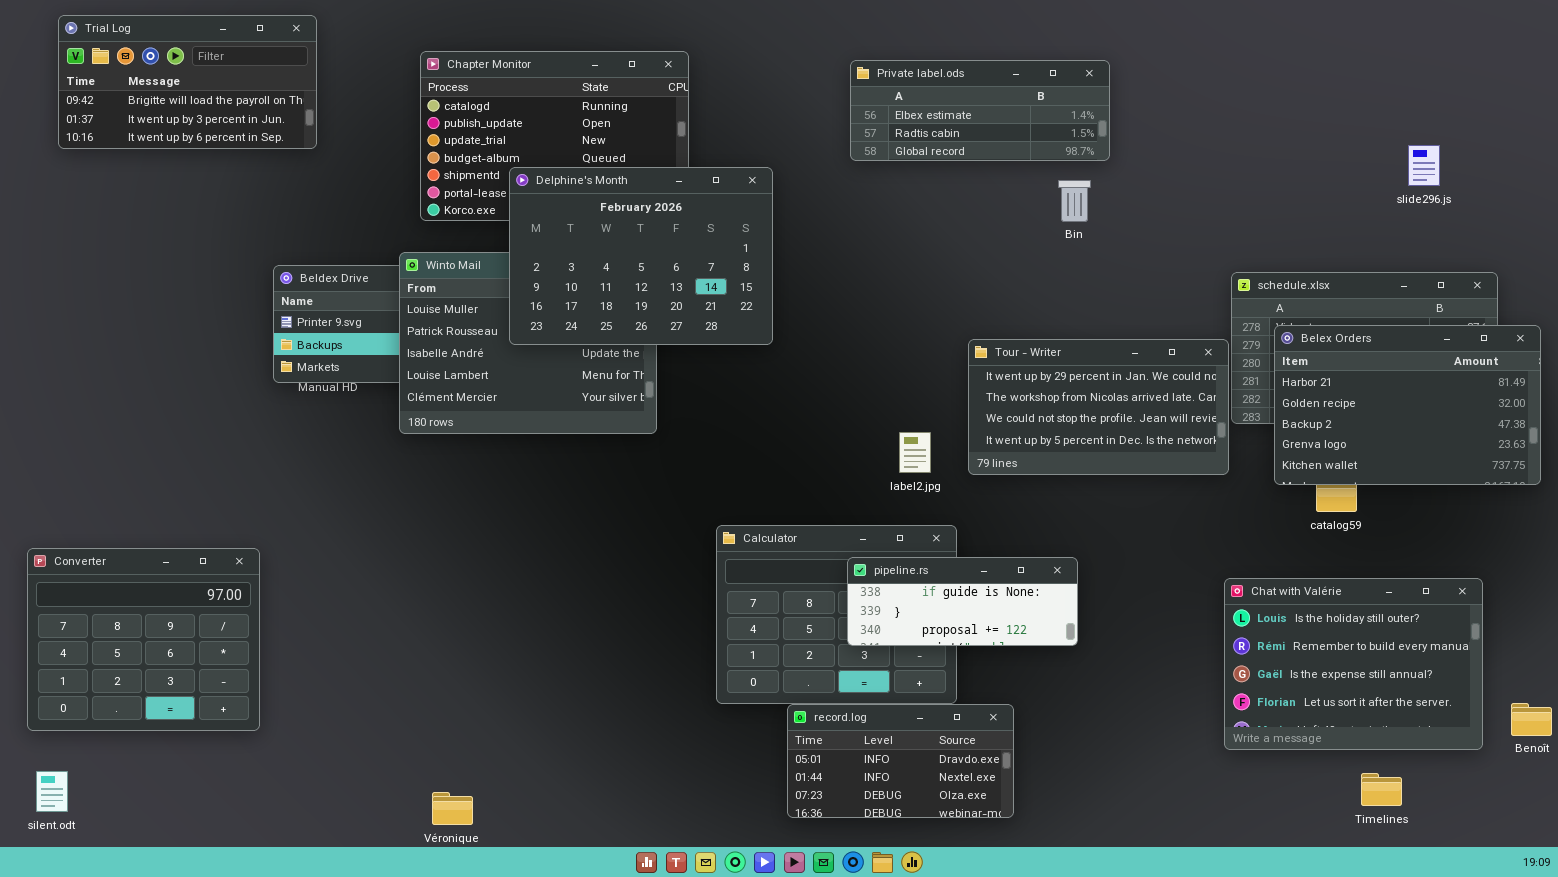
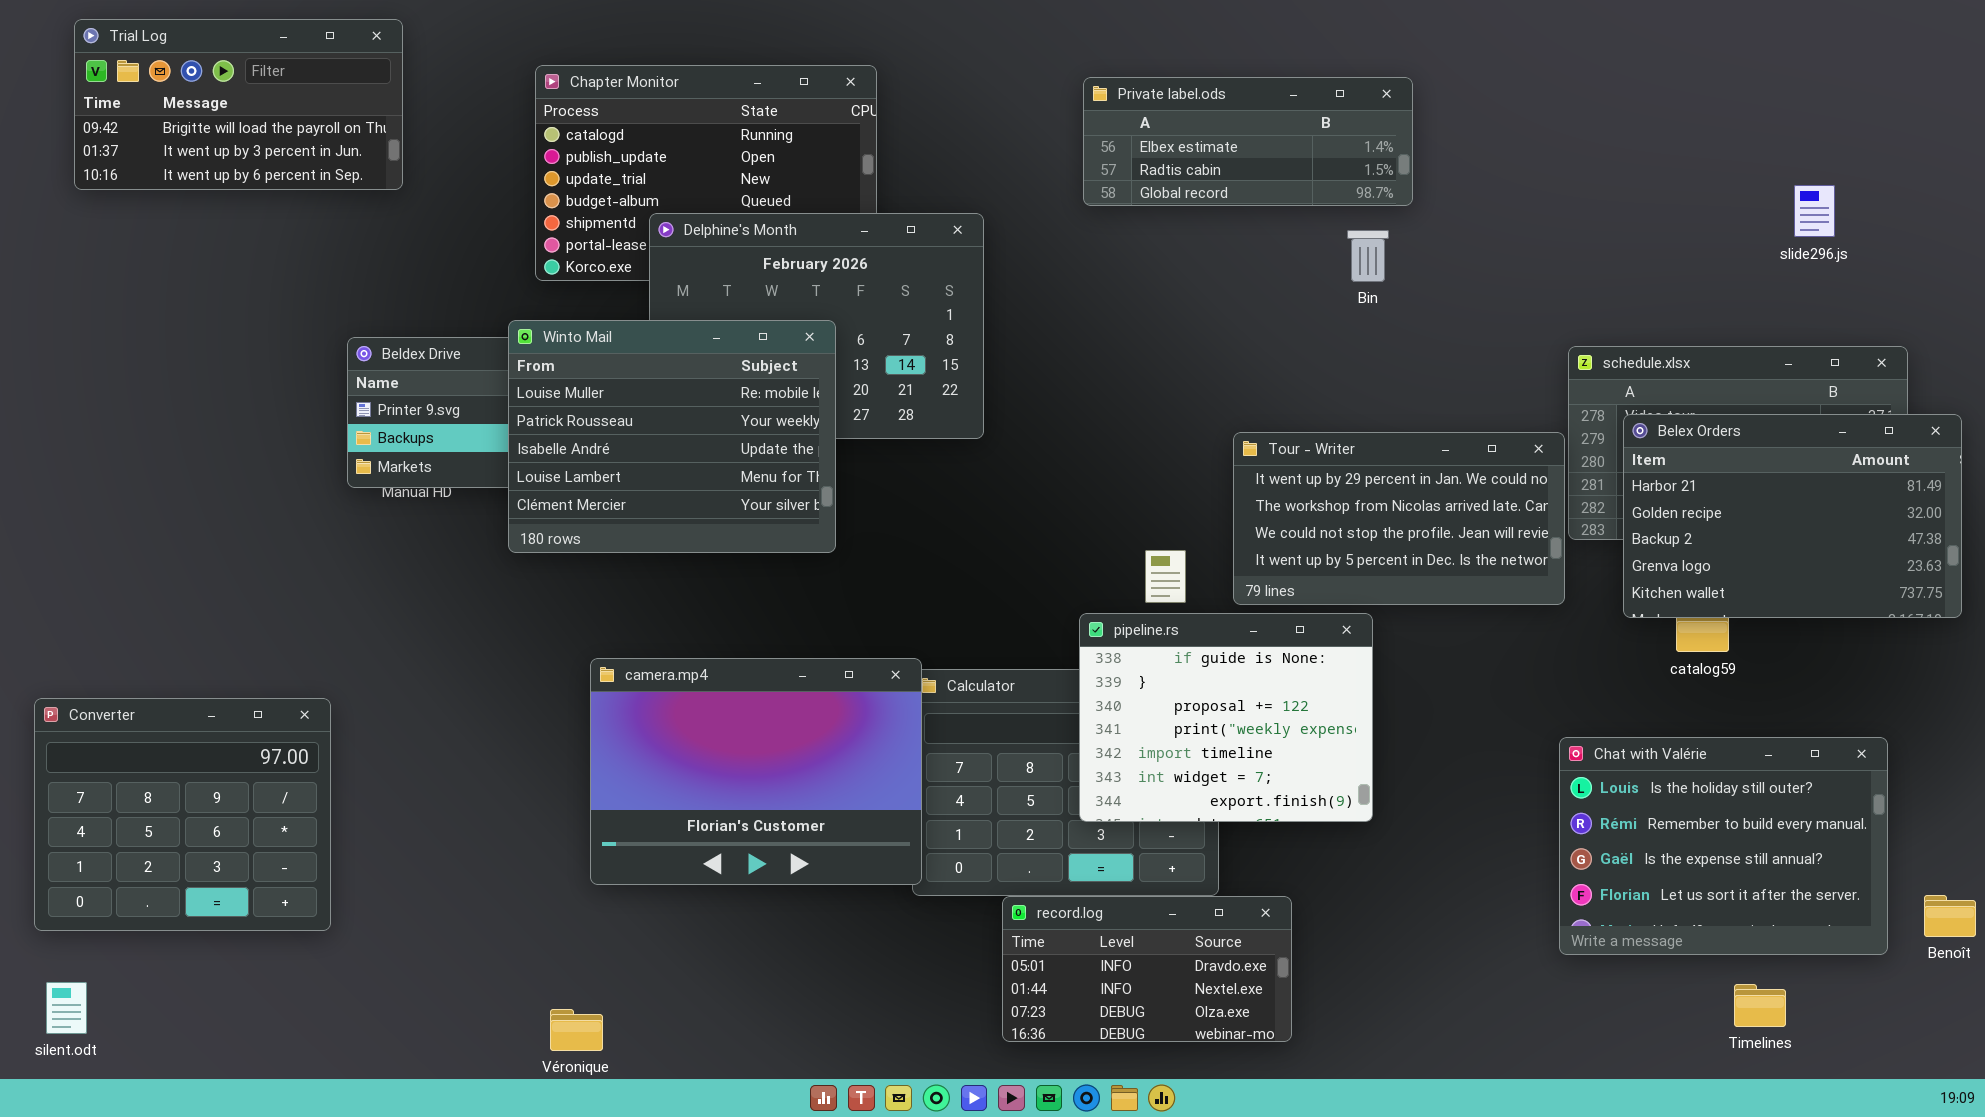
Winto Mail: [399,252,657,434] -> [508,320,836,553], raised
camera.mp4: none -> [590,658,922,885], opened
pipeline.rs: [847,557,1078,646] -> [1079,613,1373,822], resized

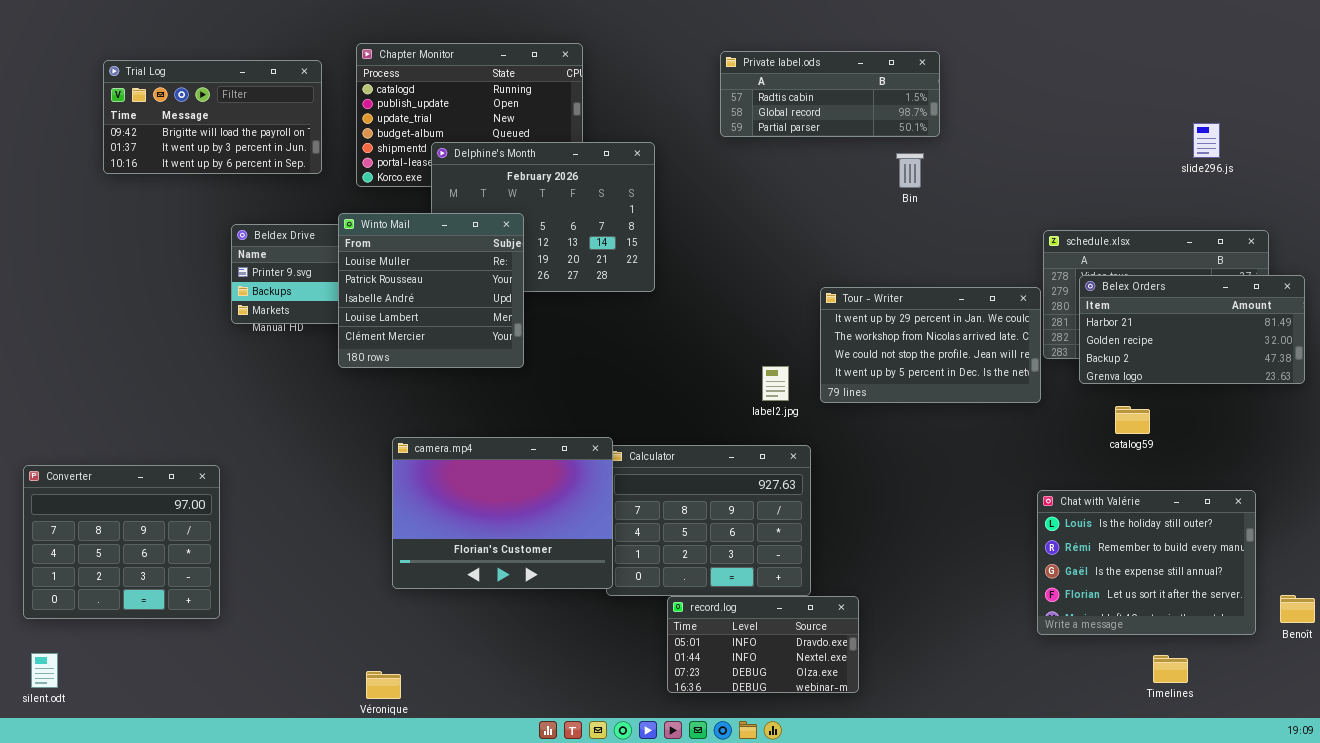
Trial Log: [74,19,403,190] -> [103,60,322,174], moved
Private label.ods: [1083,77,1413,206] -> [720,51,940,137], scrolled down 1 row
Winto Mail: [508,320,836,553] -> [338,213,524,368], resized
Belex Orders: [1623,414,1962,618] -> [1079,275,1305,384], resized
pipeline.rs: [1079,613,1373,822] -> none, closed

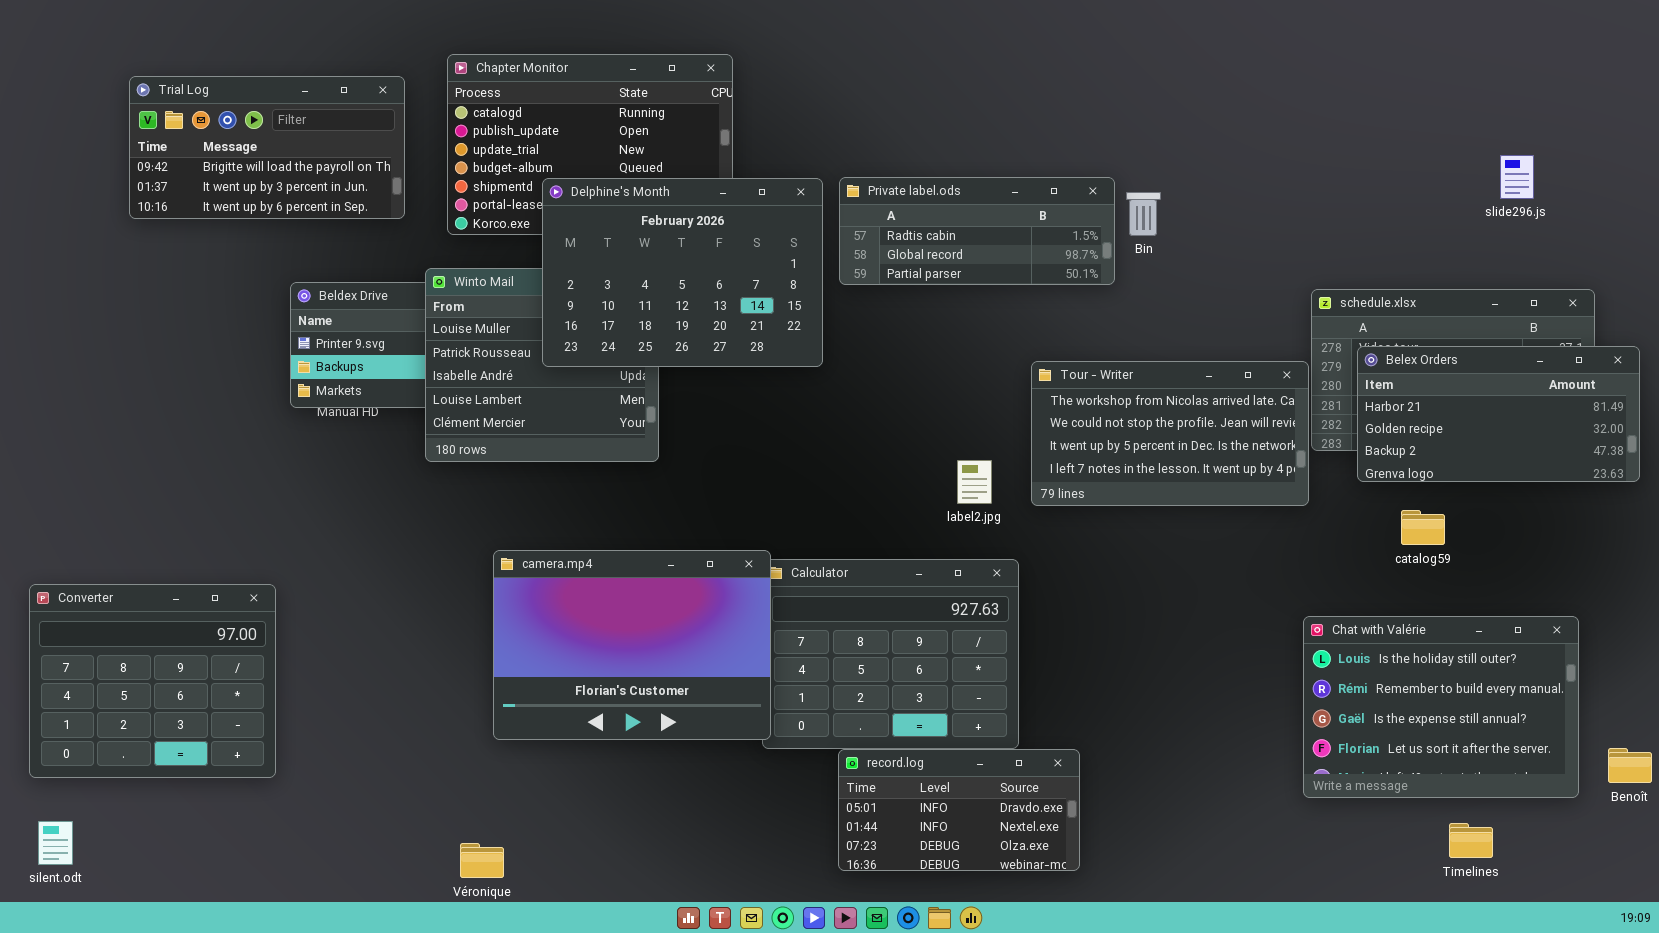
Private label.ods: [720,51,940,137] -> [839,177,1115,285], moved
Delphine's Month: [431,142,655,292] -> [542,178,823,367], raised
Tour - Writer: [820,287,1041,403] -> [1031,361,1309,506], scrolled down 1 row

